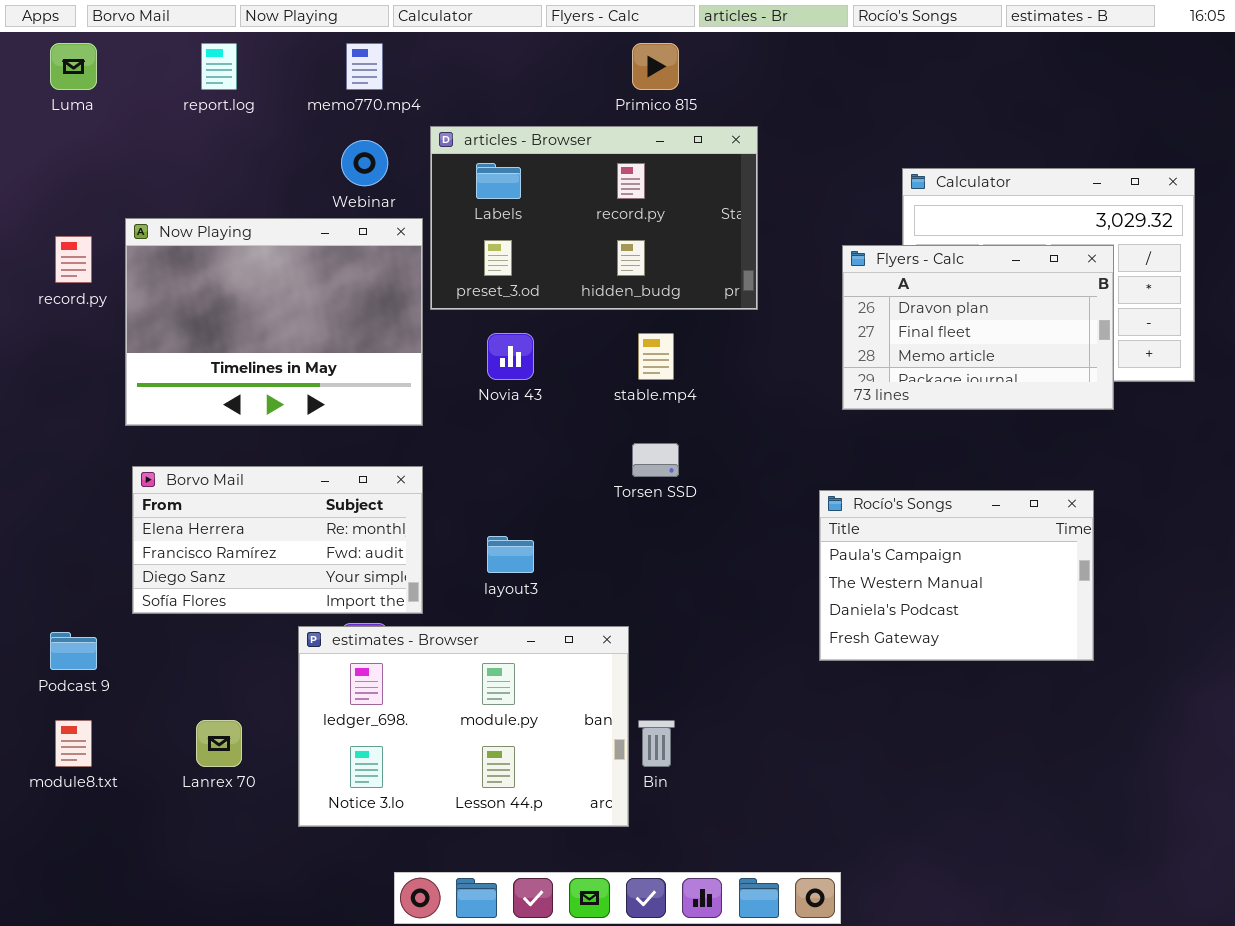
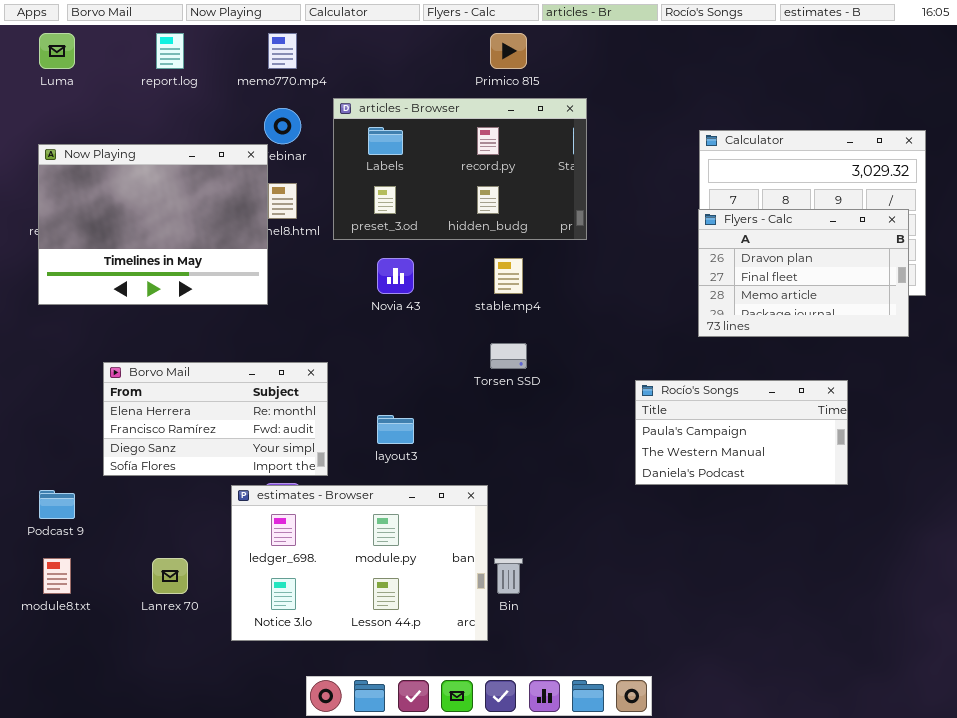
Now Playing: [125,218,423,426] -> [38,144,268,305], moved
Flyers - Calc: [842,245,1114,410] -> [698,209,909,337], moved
Rocío's Songs: [819,490,1094,661] -> [635,380,848,485], resized

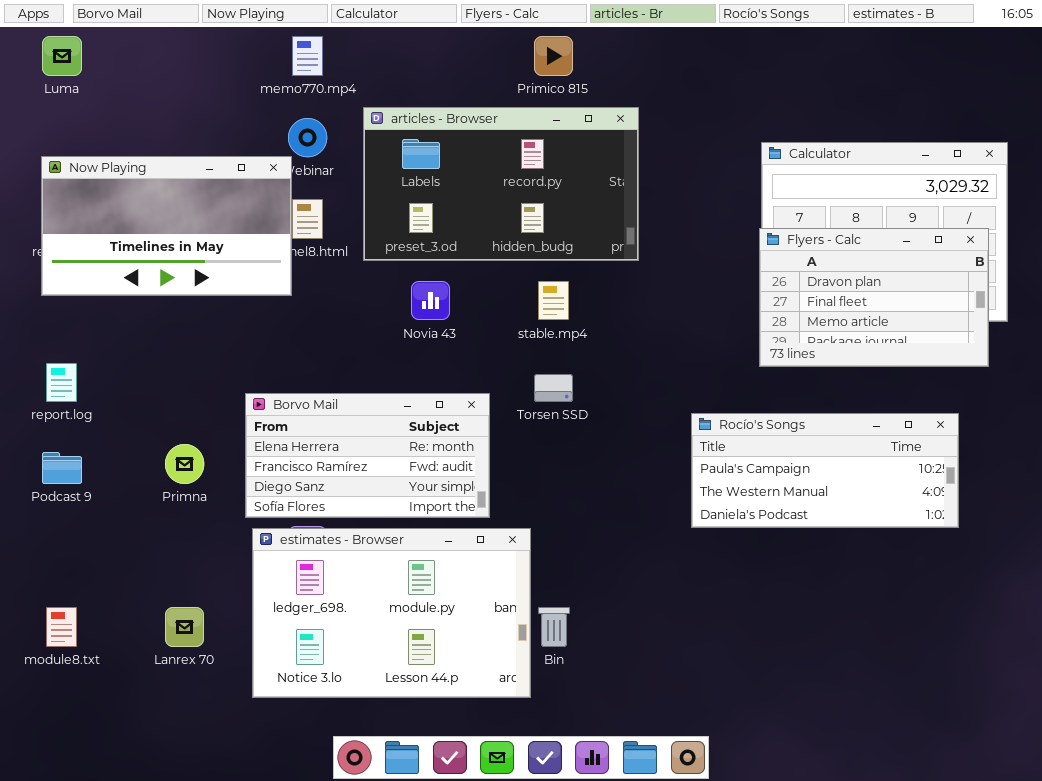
report.log: [156,33,184,69] -> [46,363,77,402], moved
Now Playing: [38,144,268,305] -> [41,156,292,296], resized
Borvo Mail: [103,362,328,476] -> [245,393,490,518], moved
Rocío's Songs: [635,380,848,485] -> [691,413,959,528], resized
Podcast 9: [39,490,75,519] -> [42,452,82,484], moved

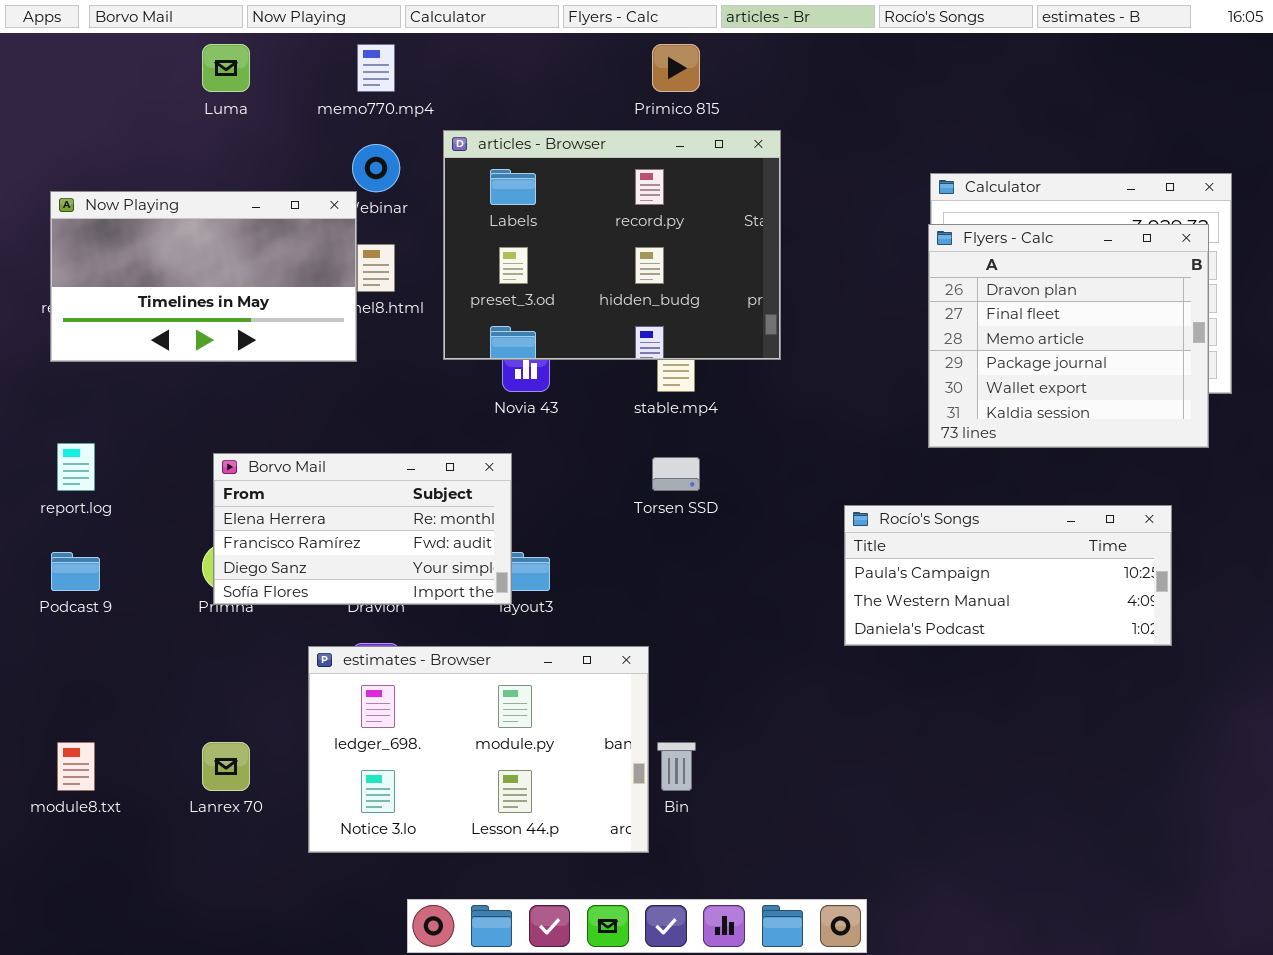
Luma: [42,36,82,76] -> [202,44,250,92], moved
articles - Browser: [363,107,639,261] -> [443,130,781,360], resized
Flyers - Calc: [759,228,989,367] -> [928,224,1209,448], resized
Borvo Mail: [245,393,490,518] -> [213,453,512,605], moved

